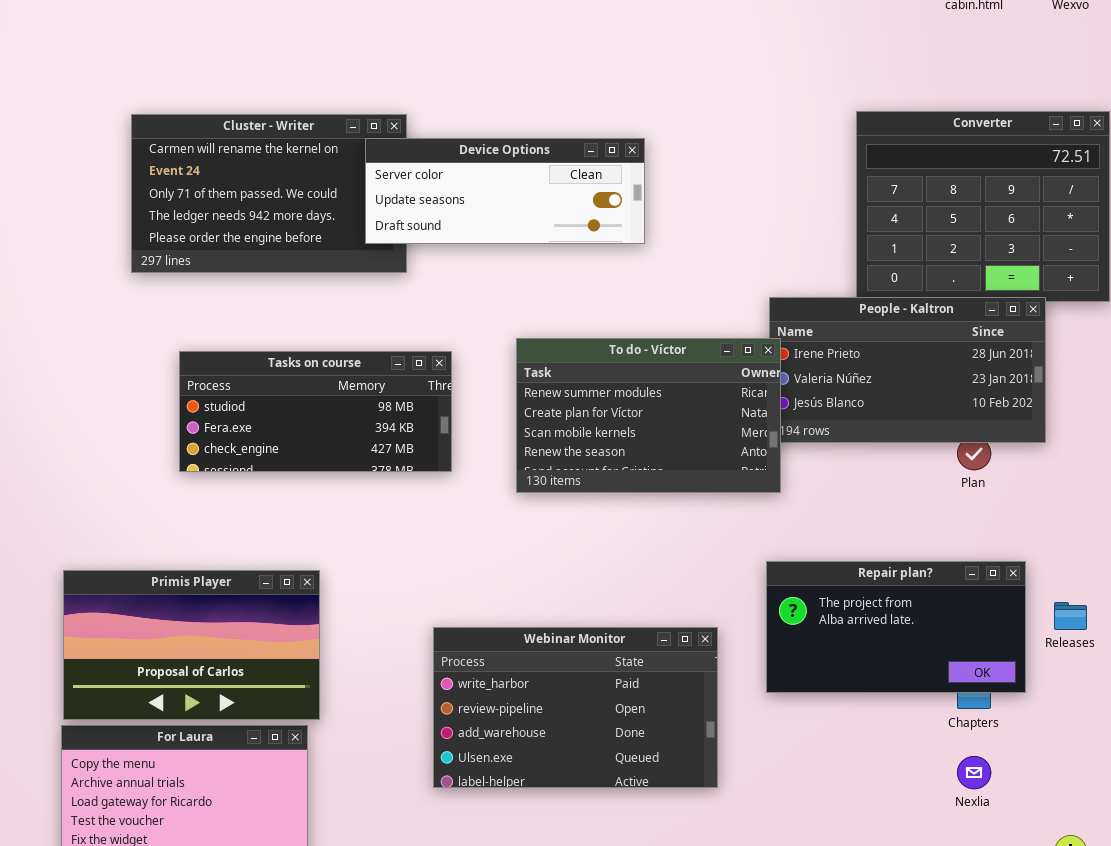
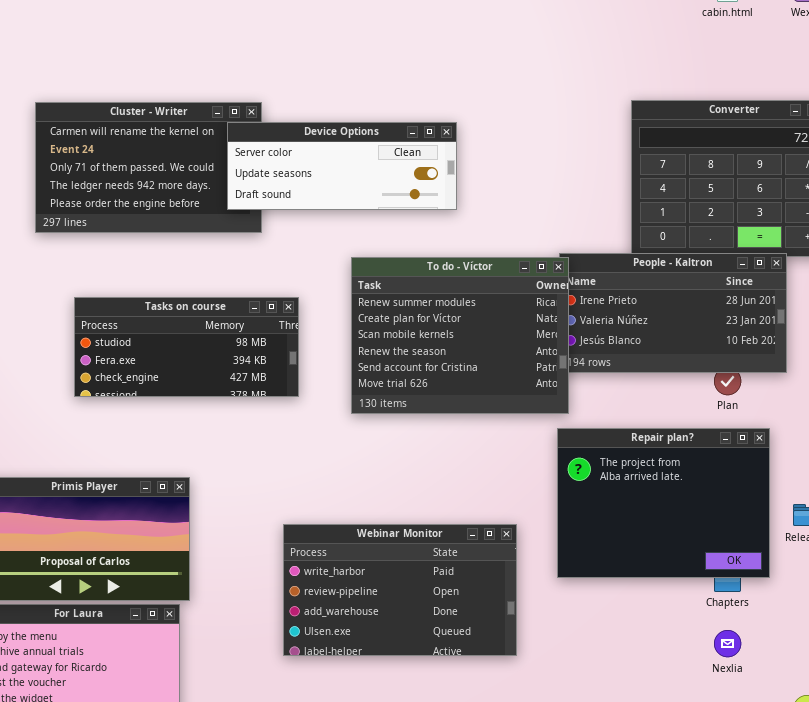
To do - Víctor: [516,338,781,493] -> [351,257,569,414], resized
Repair plan?: [766,561,1026,693] -> [557,428,770,578], resized

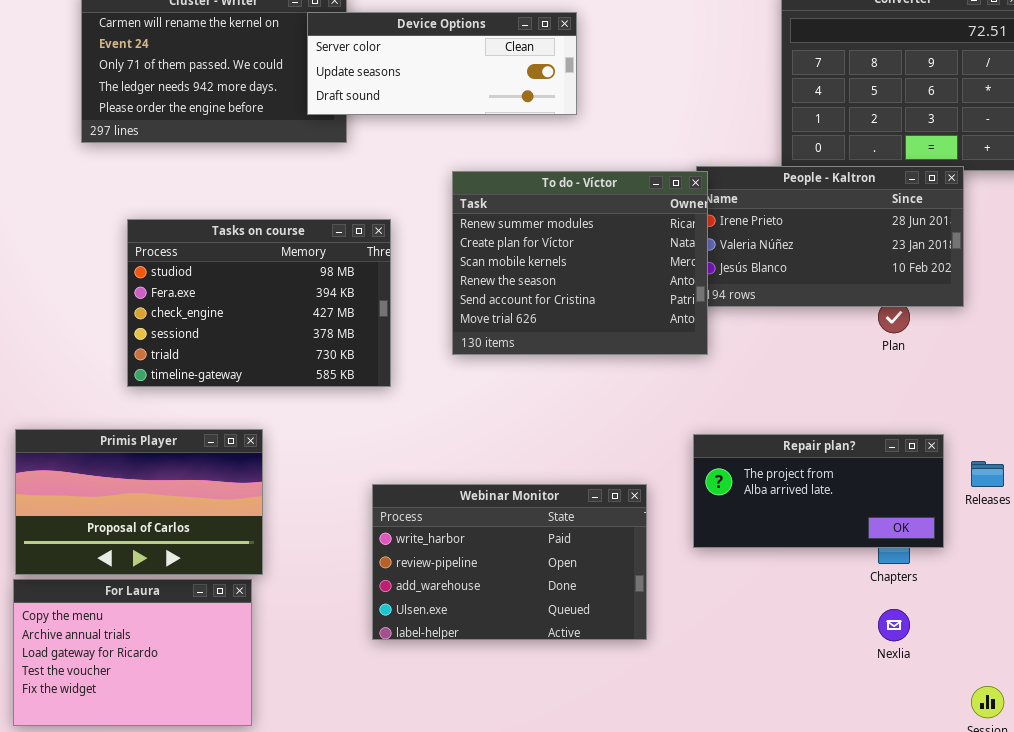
Tasks on course: [74,297,299,397] -> [127,219,391,387], resized
Repair plan?: [557,428,770,578] -> [693,434,944,548], resized

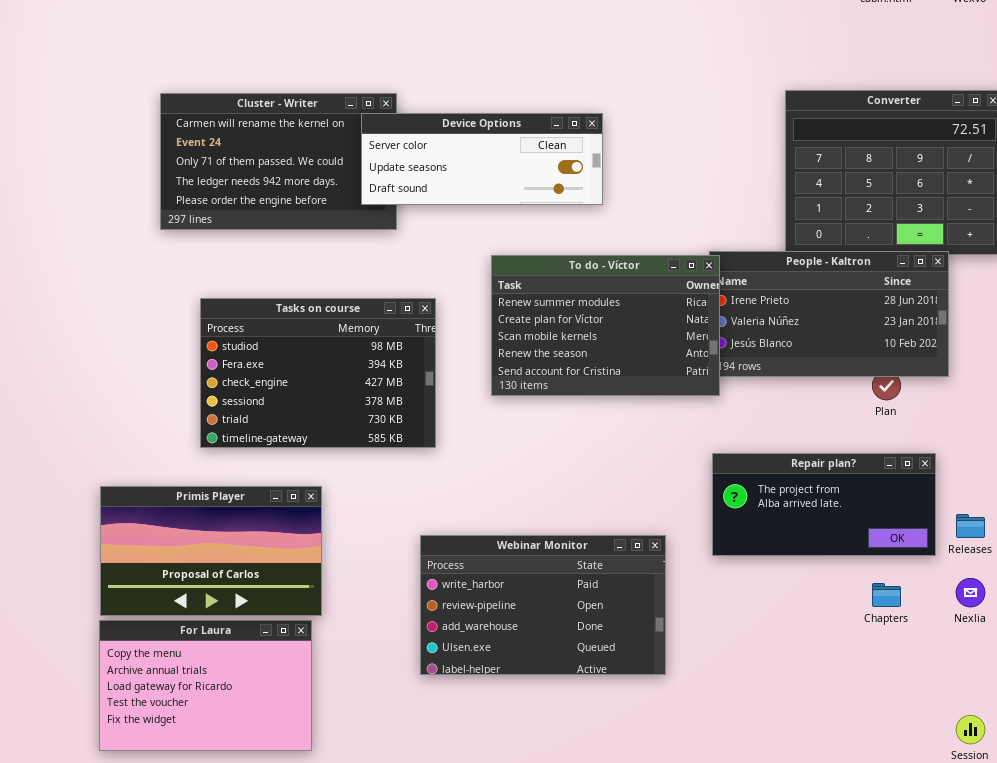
To do - Víctor: [452,171,708,355] -> [491,255,720,396], resized
Repair plan?: [693,434,944,548] -> [712,453,936,556], moved
Nexlia: [878,609,910,641] -> [956,578,985,607], moved

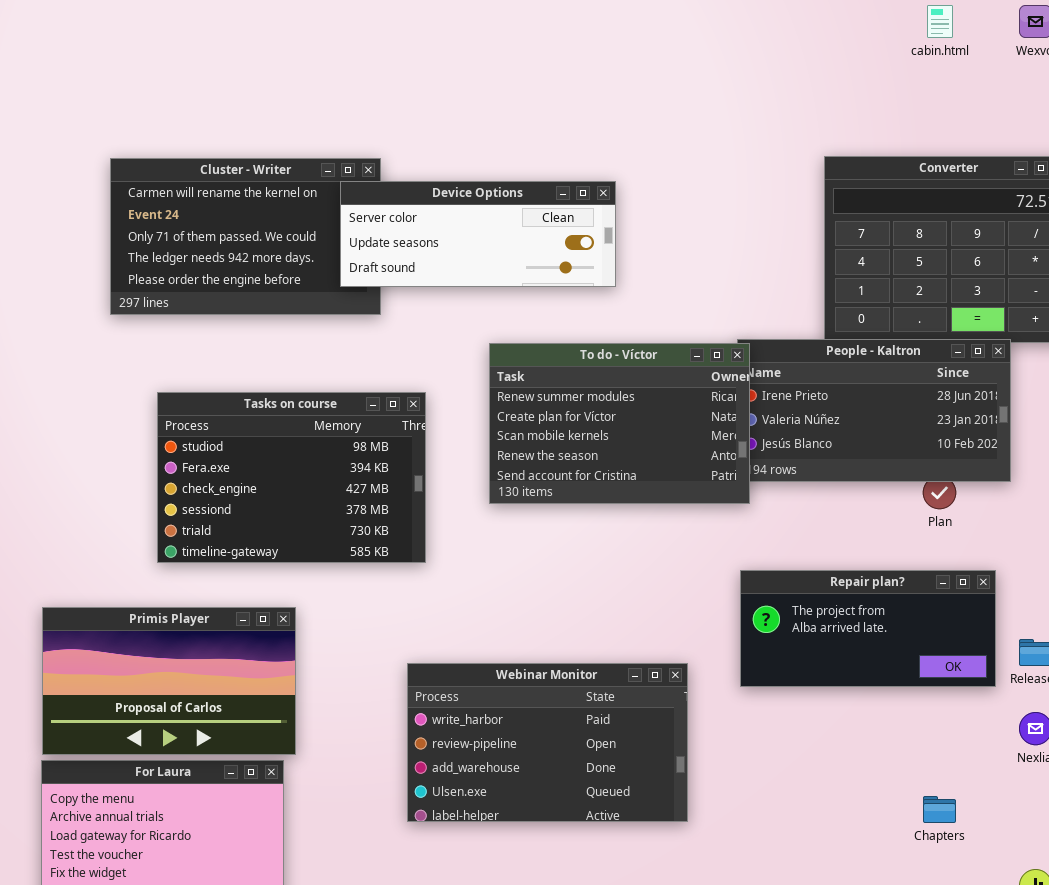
Chapters: [872,583,901,607] -> [923,796,956,823], moved

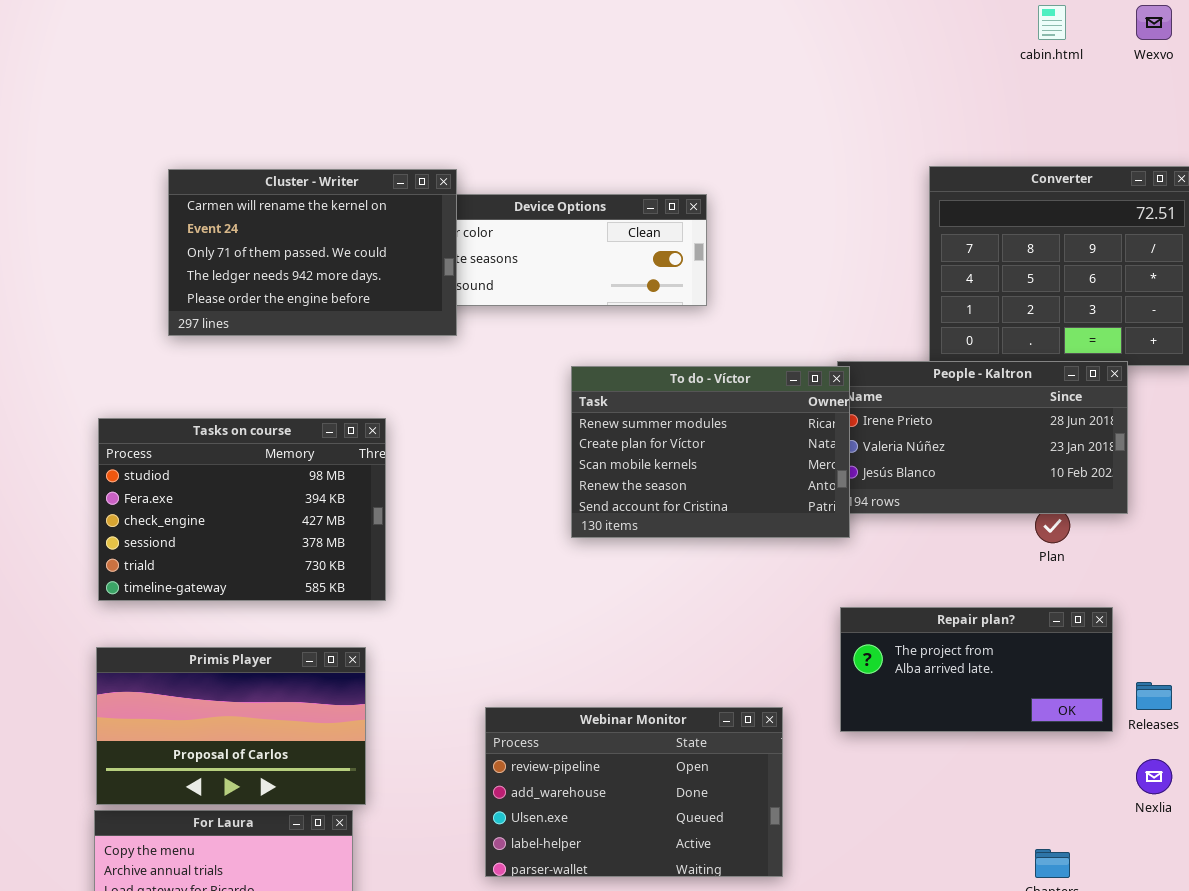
Cluster - Writer: [110,158,381,315] -> [168,169,457,336], raised
Tasks on course: [157,392,426,563] -> [98,418,386,601], moved
Webinar Monitor: [407,663,688,822] -> [485,707,783,877], scrolled down 1 row

